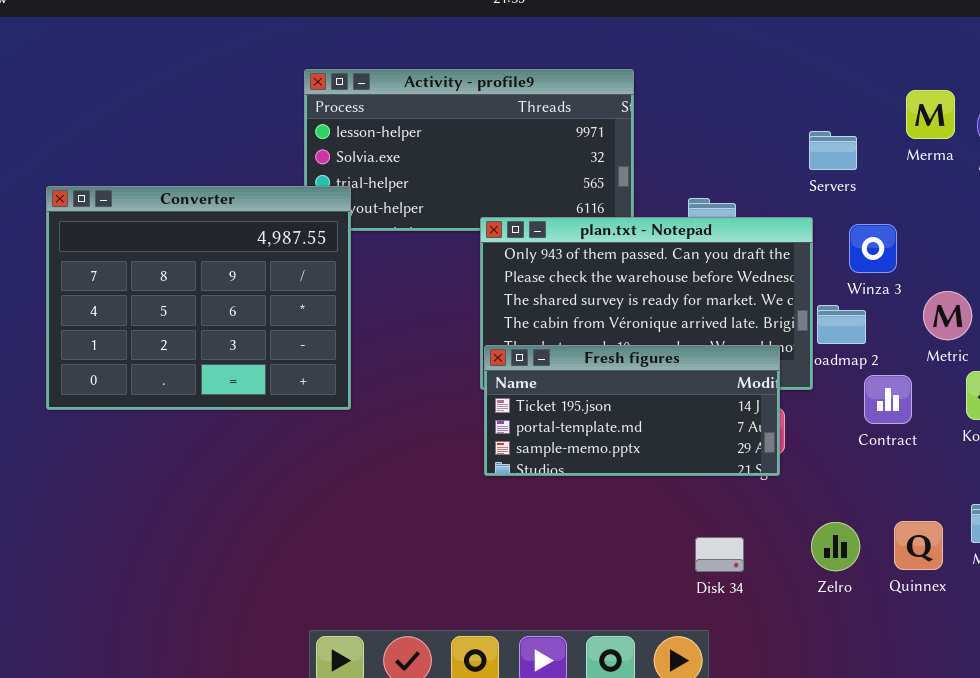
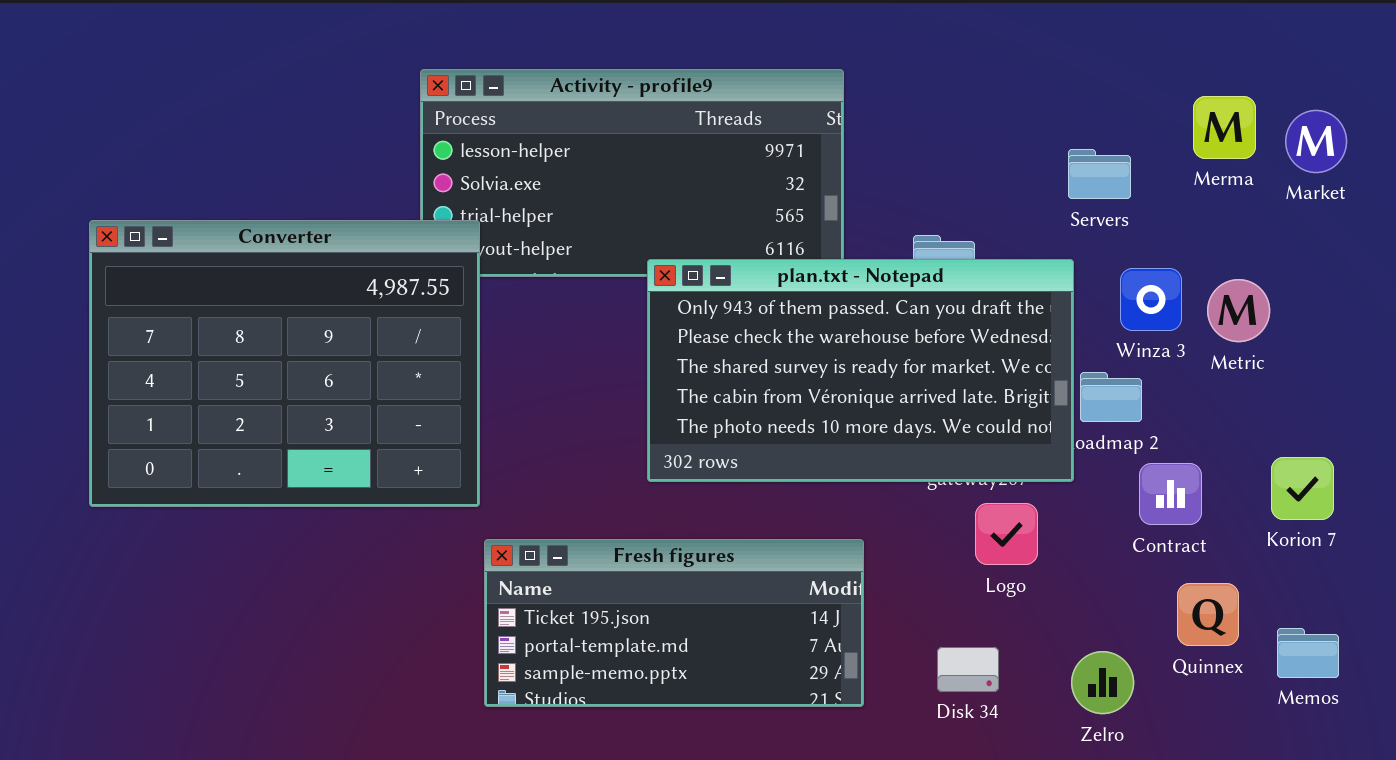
Metric: [923,291,972,340] -> [1207,279,1270,342], moved
Fresh figures: [484,345,780,476] -> [484,539,864,707], moved
Quinnex: [894,521,943,570] -> [1177,583,1239,646], moved
Disk 34: [695,537,744,572] -> [937,647,999,692], moved

